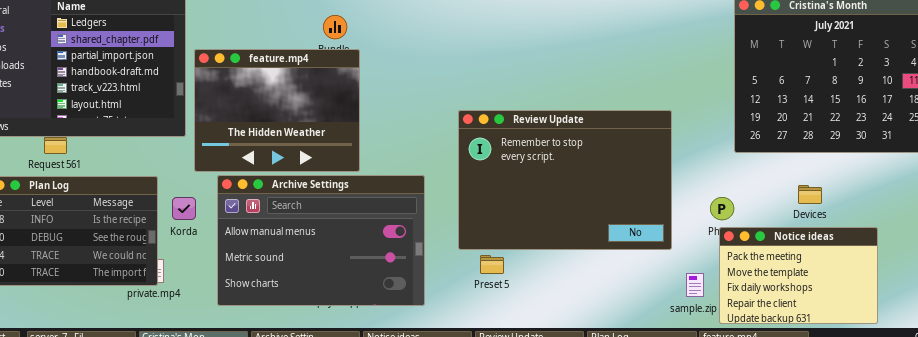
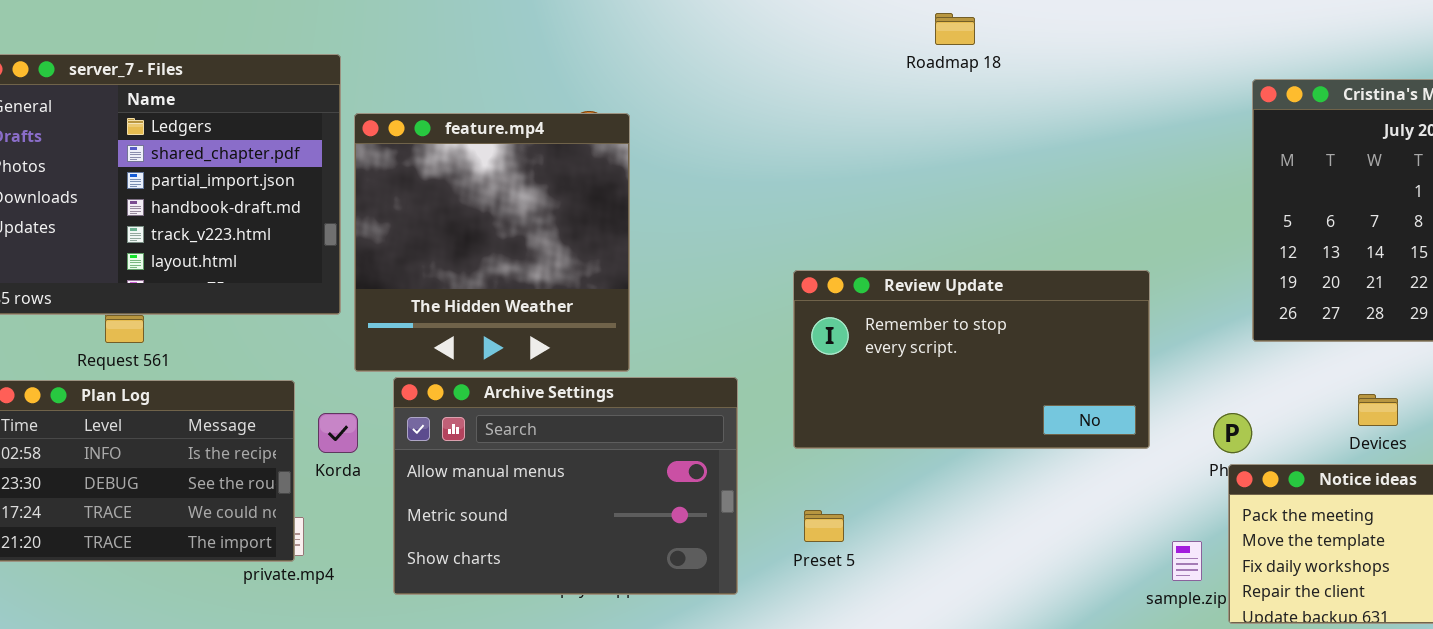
feature.mp4: [194,49,360,172] -> [354,113,630,372], resized
Review Update: [458,110,672,250] -> [793,270,1150,449], resized
Preset 5: [480,255,504,274] -> [804,510,844,542], moved

